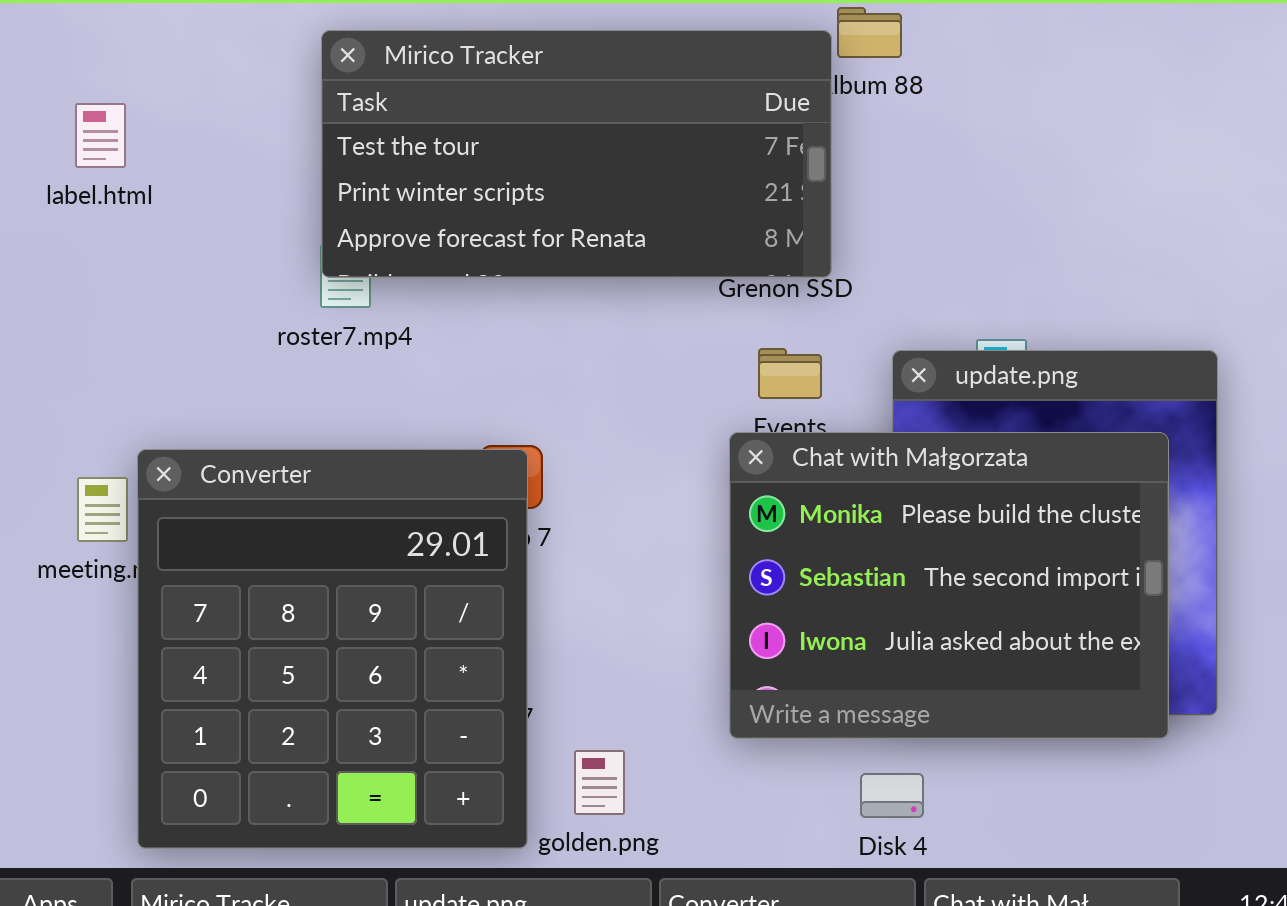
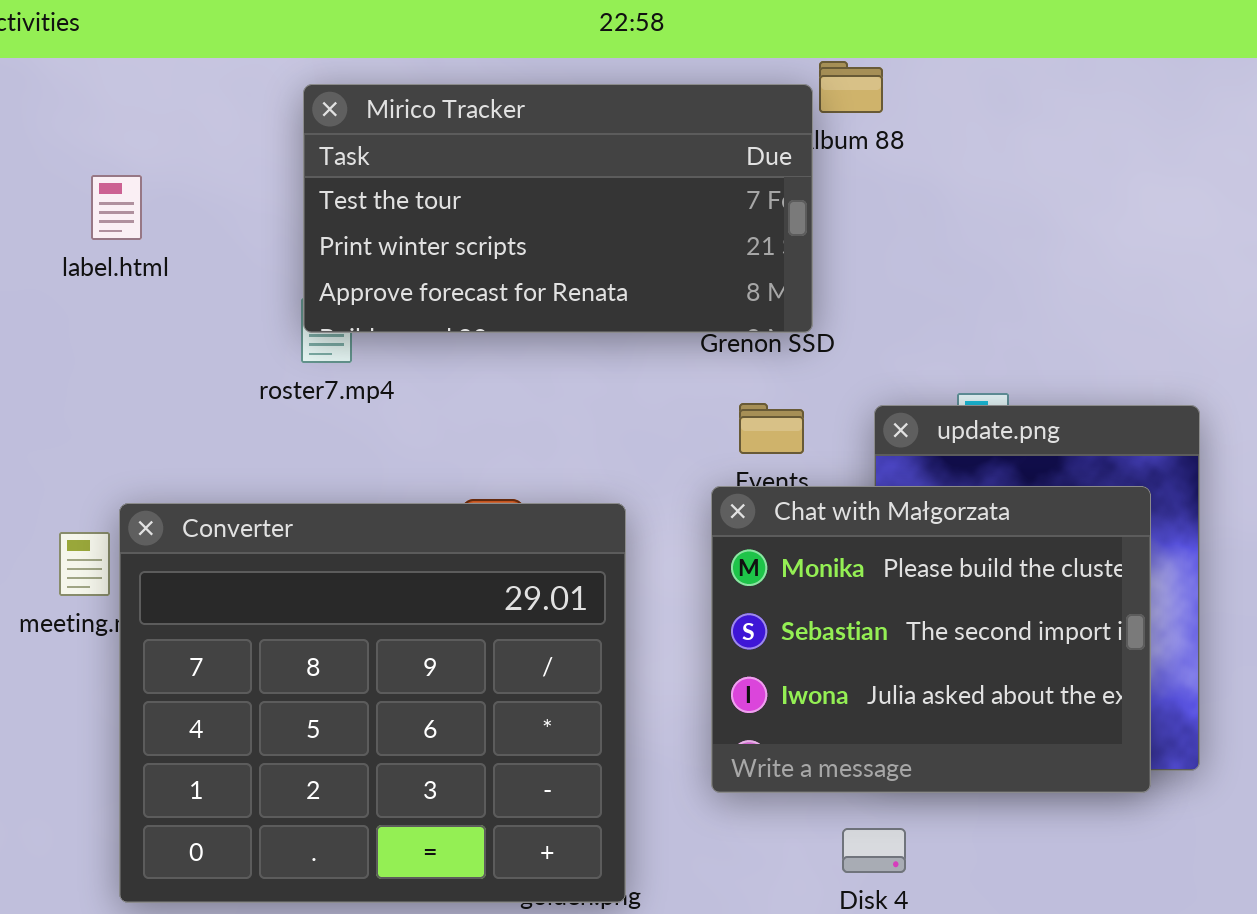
label.html: [75,103,126,168] -> [91,175,142,240], moved
Converter: [137,449,528,849] -> [119,503,626,903], resized

